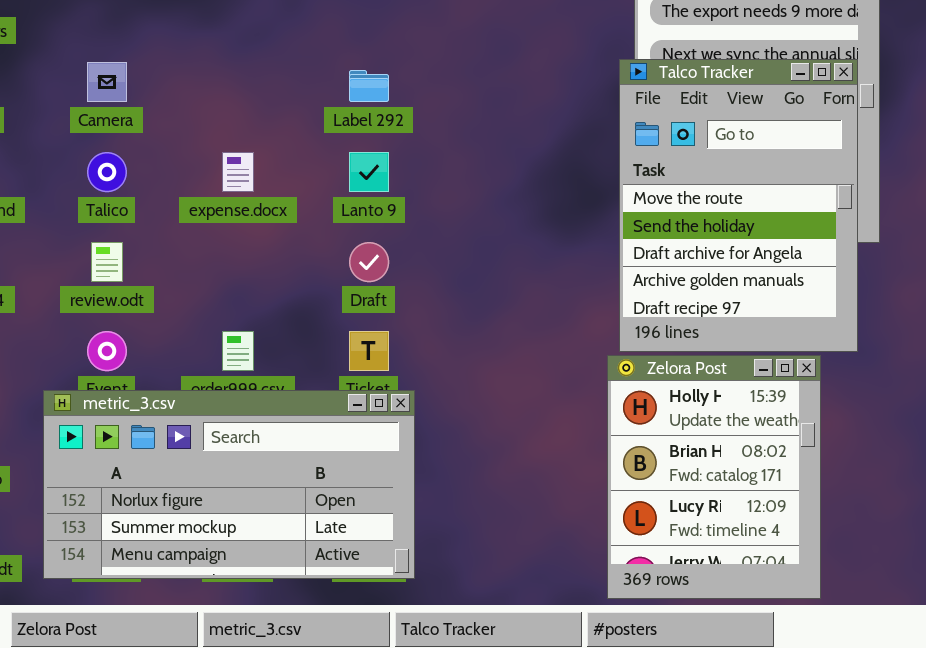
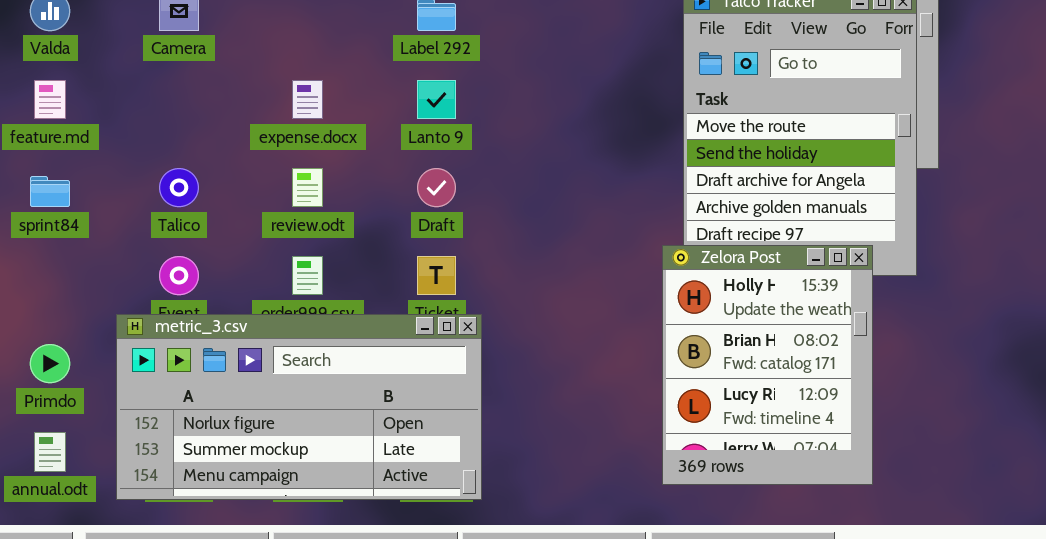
Talico: [87,152,127,192] -> [159,168,199,207], moved
review.odt: [91,242,123,282] -> [292,168,323,207], moved
Zelora Post: [607,355,821,599] -> [662,245,873,485], moved

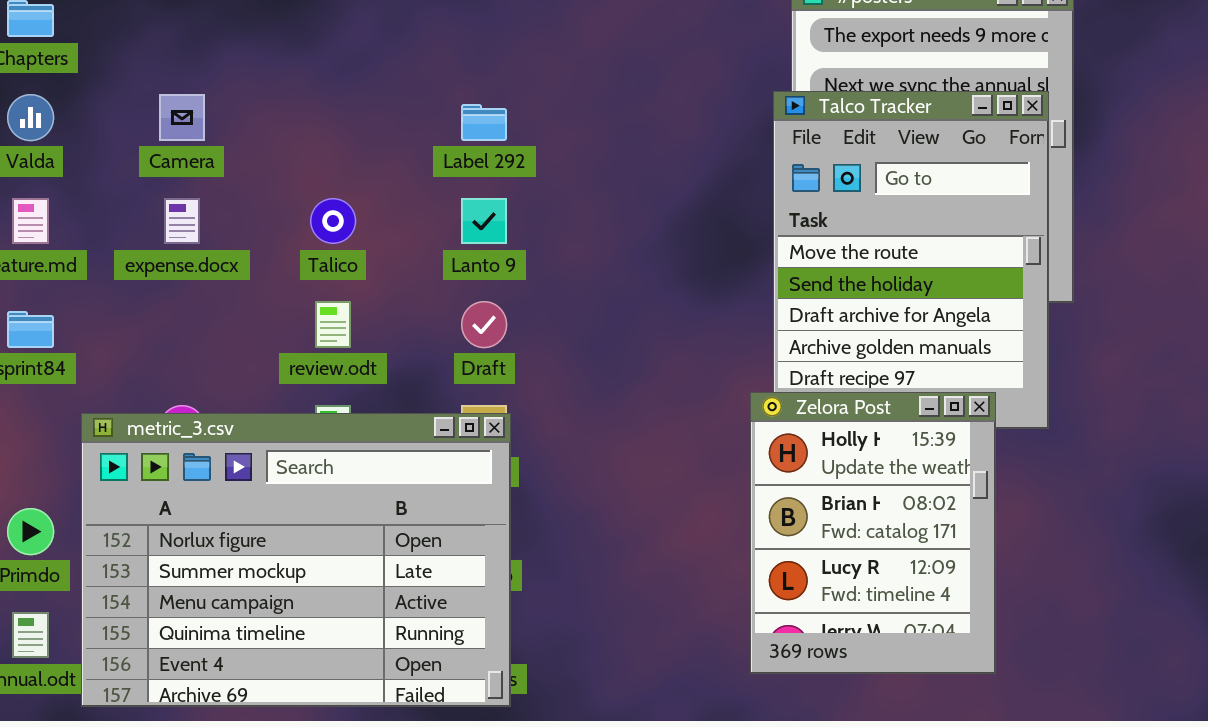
expense.docx: [292,80,323,119] -> [164,198,200,244], moved
Talico: [159,168,199,207] -> [310,198,356,244], moved
metric_3.csv: [116,314,482,500] -> [81,413,511,707], moved, resized

